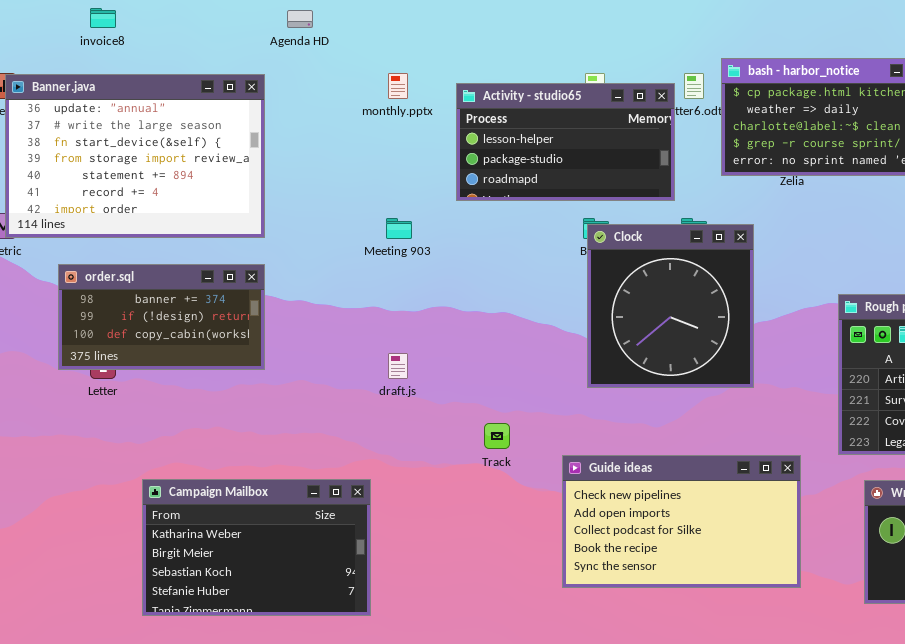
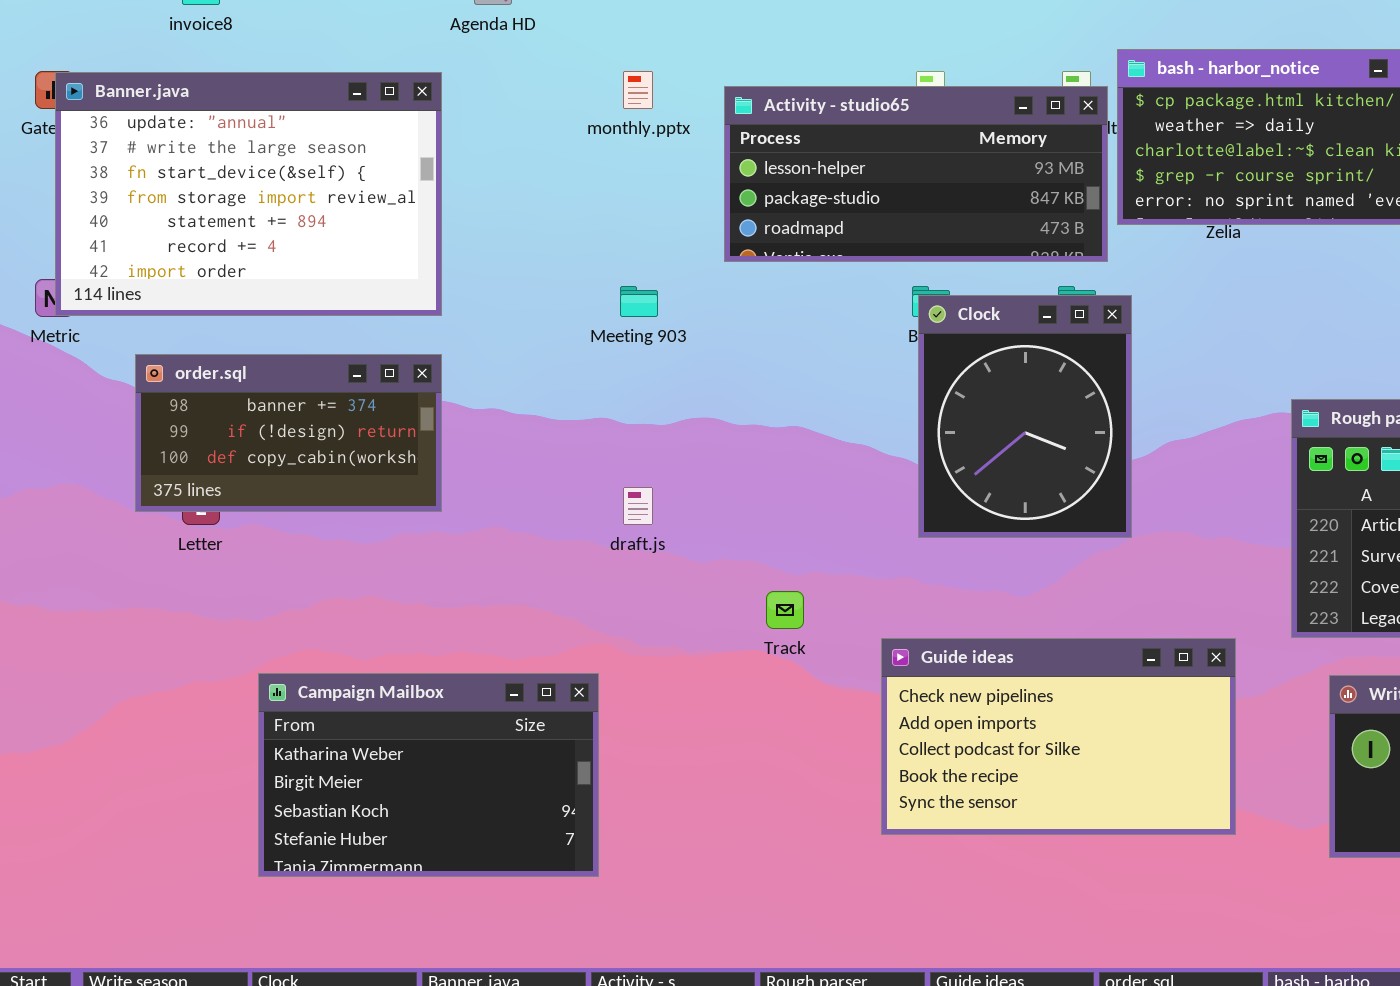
Activity - studio65: [456,83,675,201] -> [724,86,1108,262], resized
Clock: [587,224,754,388] -> [918,295,1132,538], resized

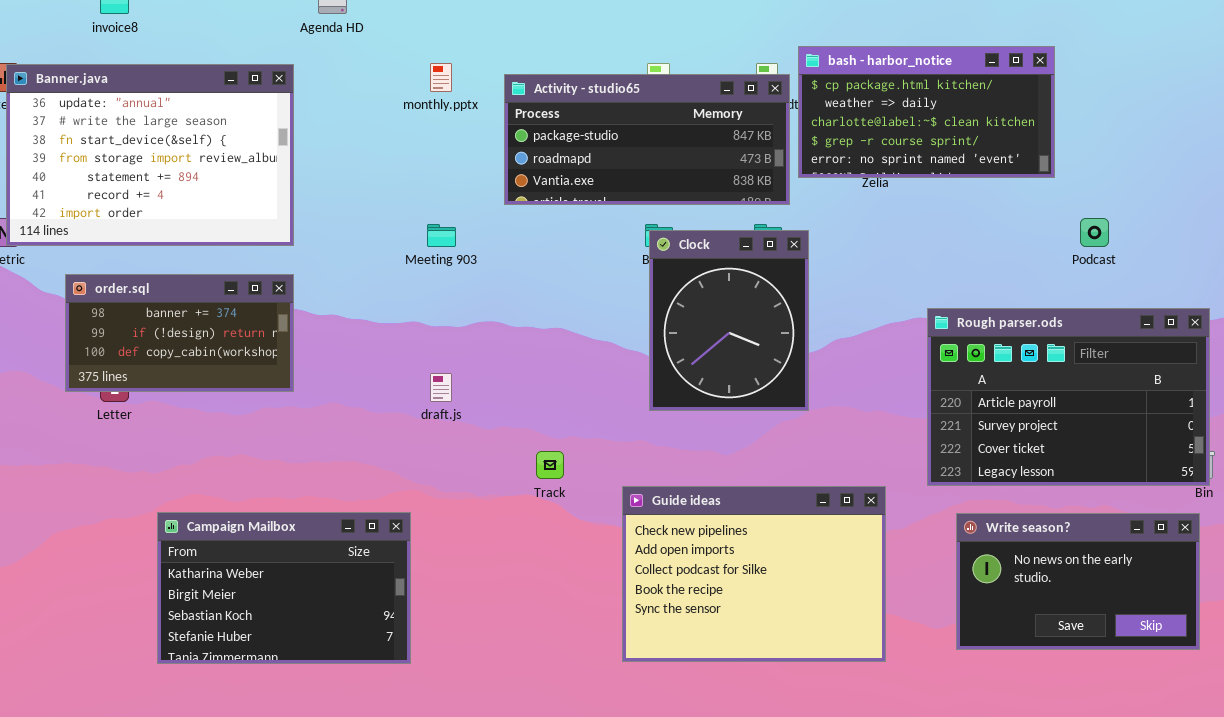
Activity - studio65: [724,86,1108,262] -> [504,74,790,205], scrolled down 1 row
Guide ideas: [881,638,1236,835] -> [622,486,886,662], resized

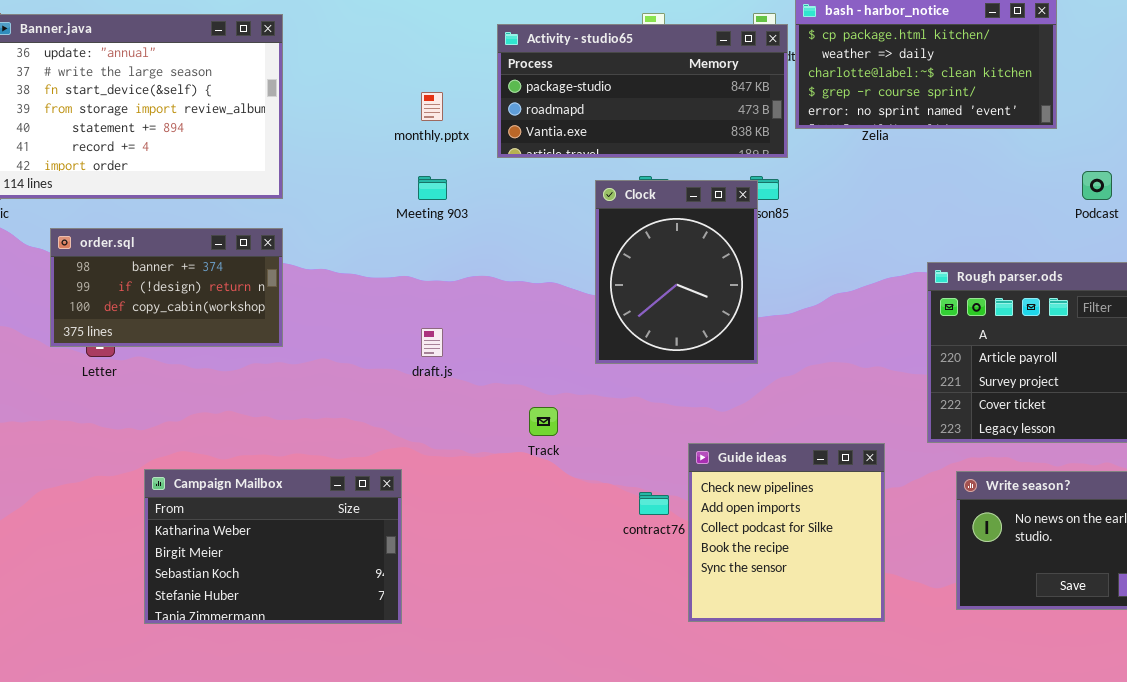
monthly.pptx: [430,63,452,92] -> [421,92,443,121], moved
Clock: [649,230,809,411] -> [595,180,758,364], moved
Guide ideas: [622,486,886,662] -> [688,443,885,622], resized

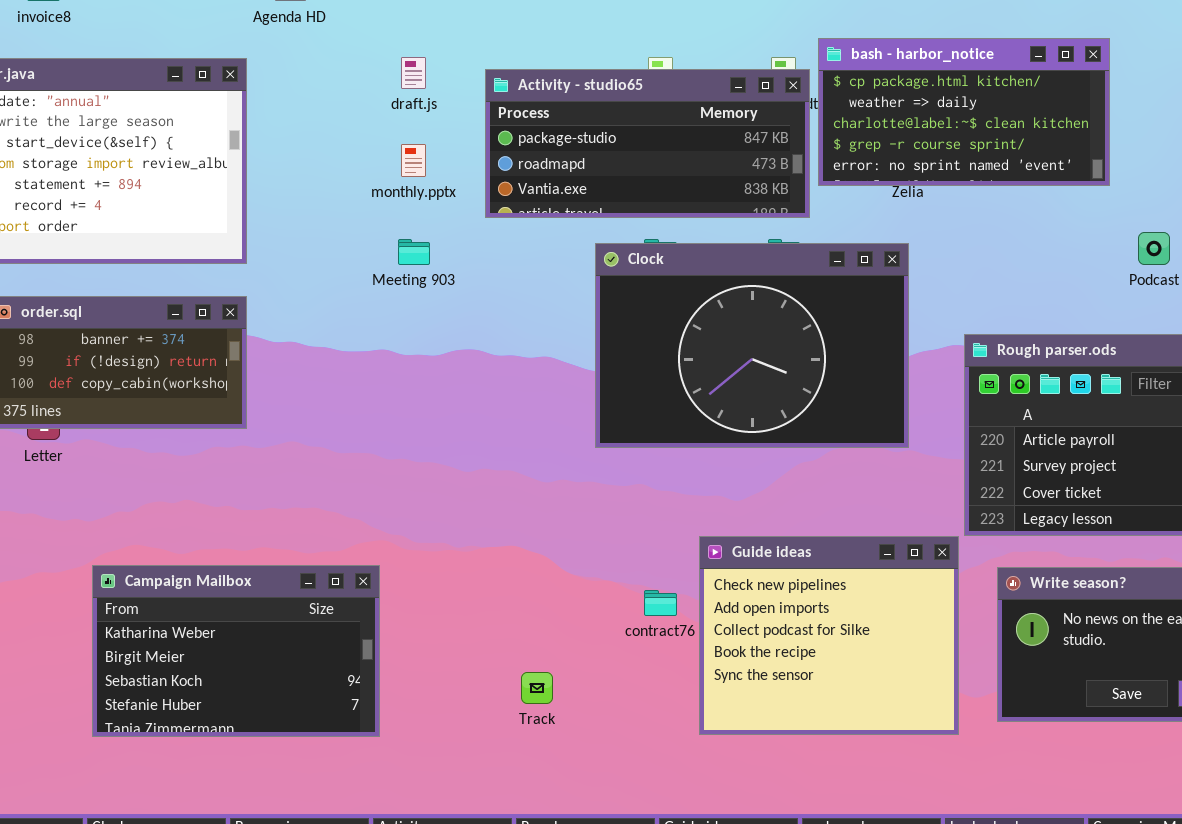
Clock: [595,180,758,364] -> [595,243,909,448], resized
draft.js: [421,328,443,357] -> [401,57,426,89], moved
Track: [529,407,558,436] -> [521,672,553,704], moved
Guide ideas: [688,443,885,622] -> [699,536,959,735], resized

